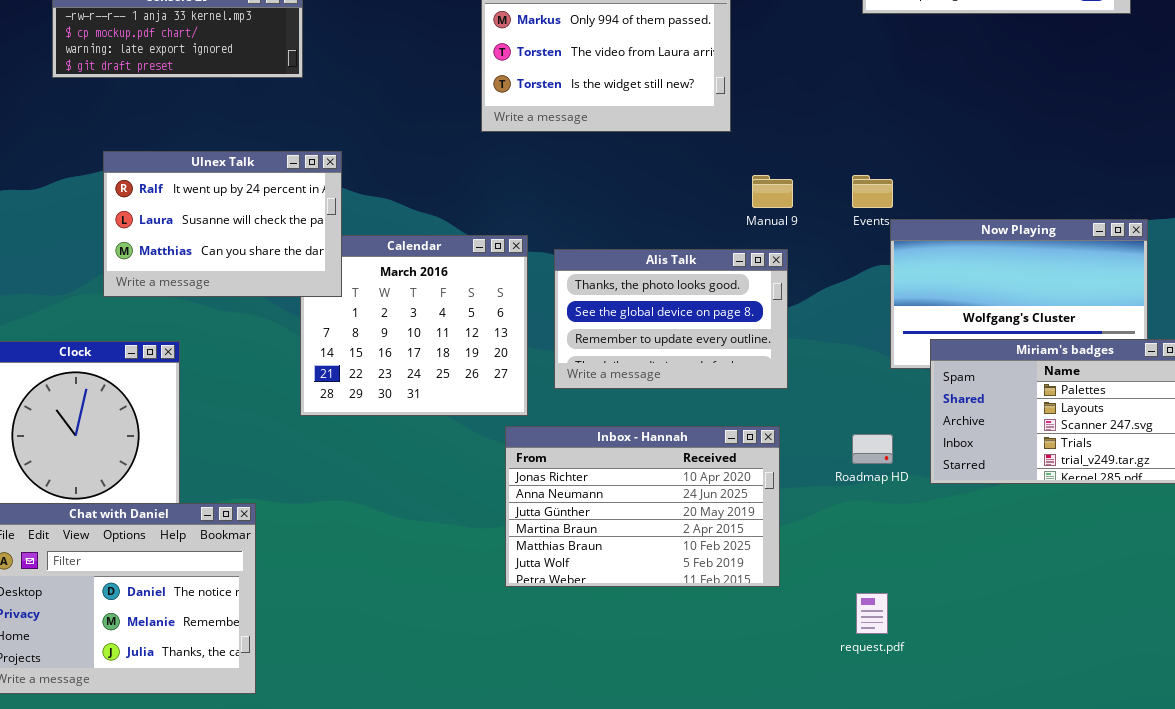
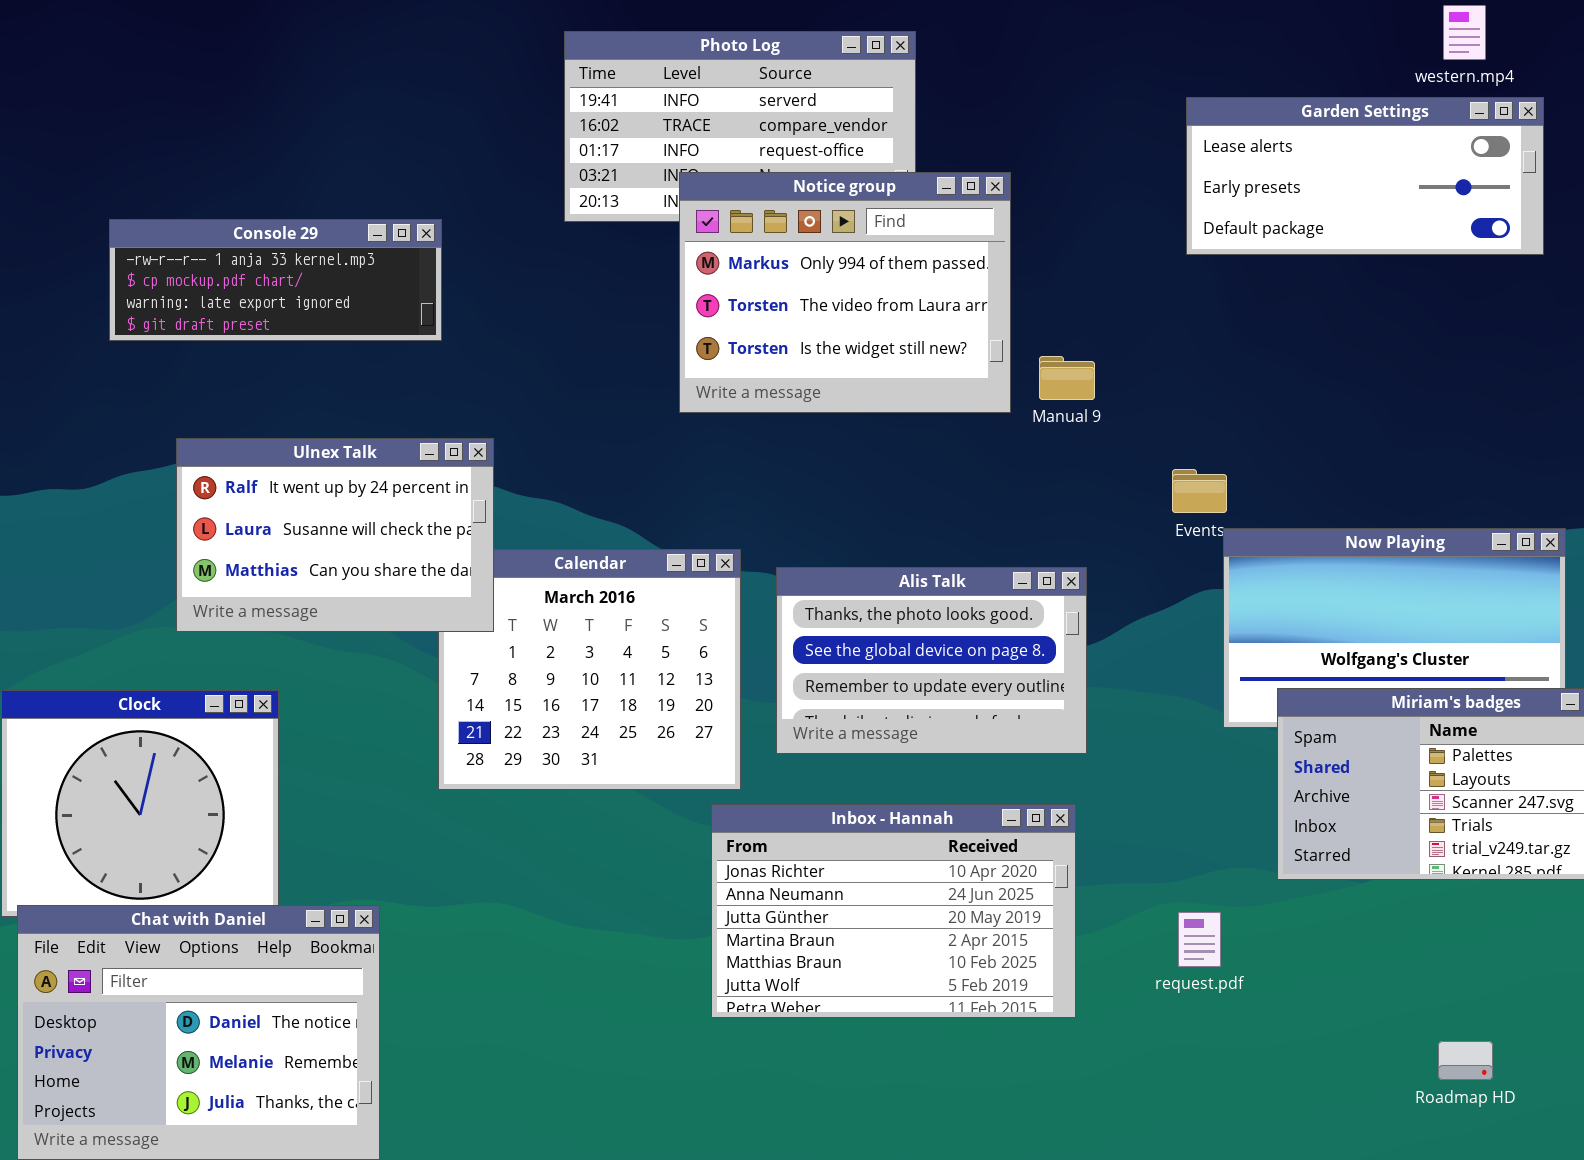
Manual 9: [752,175,793,208] -> [1039,356,1095,400], moved
Roadmap HD: [852,434,893,464] -> [1438,1041,1493,1080], moved
request.pdf: [856,593,888,634] -> [1178,912,1221,967], moved

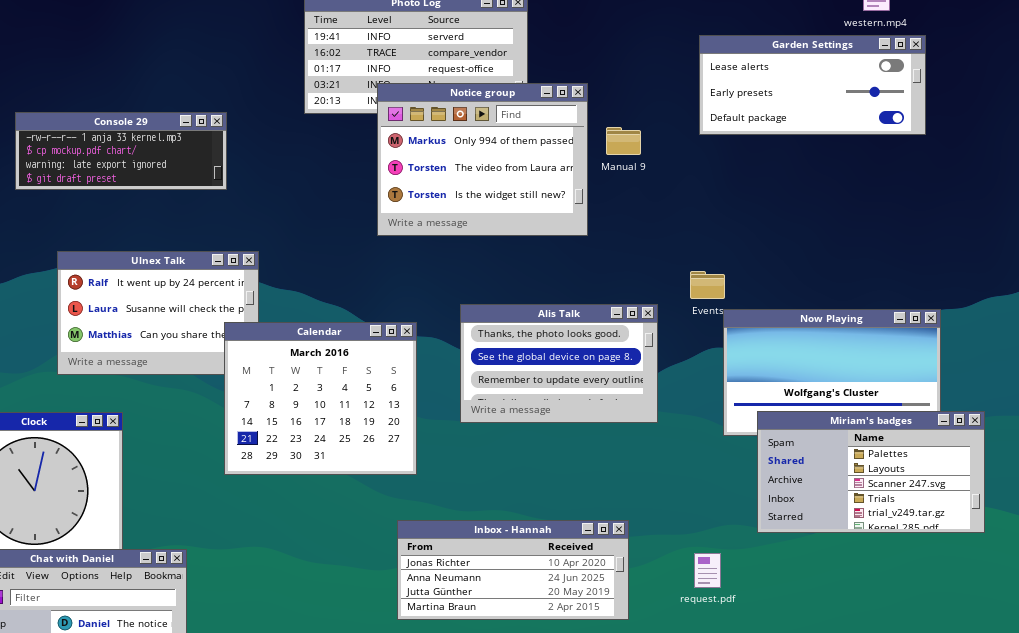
Manual 9: [1039,356,1095,400] -> [606,127,641,155], moved
Calendar: [438,549,741,790] -> [224,322,417,475], raised
Alis Talk: [776,567,1087,754] -> [460,304,658,423], moved
Inbox - Hannah: [711,804,1076,1018] -> [397,520,629,620], resized

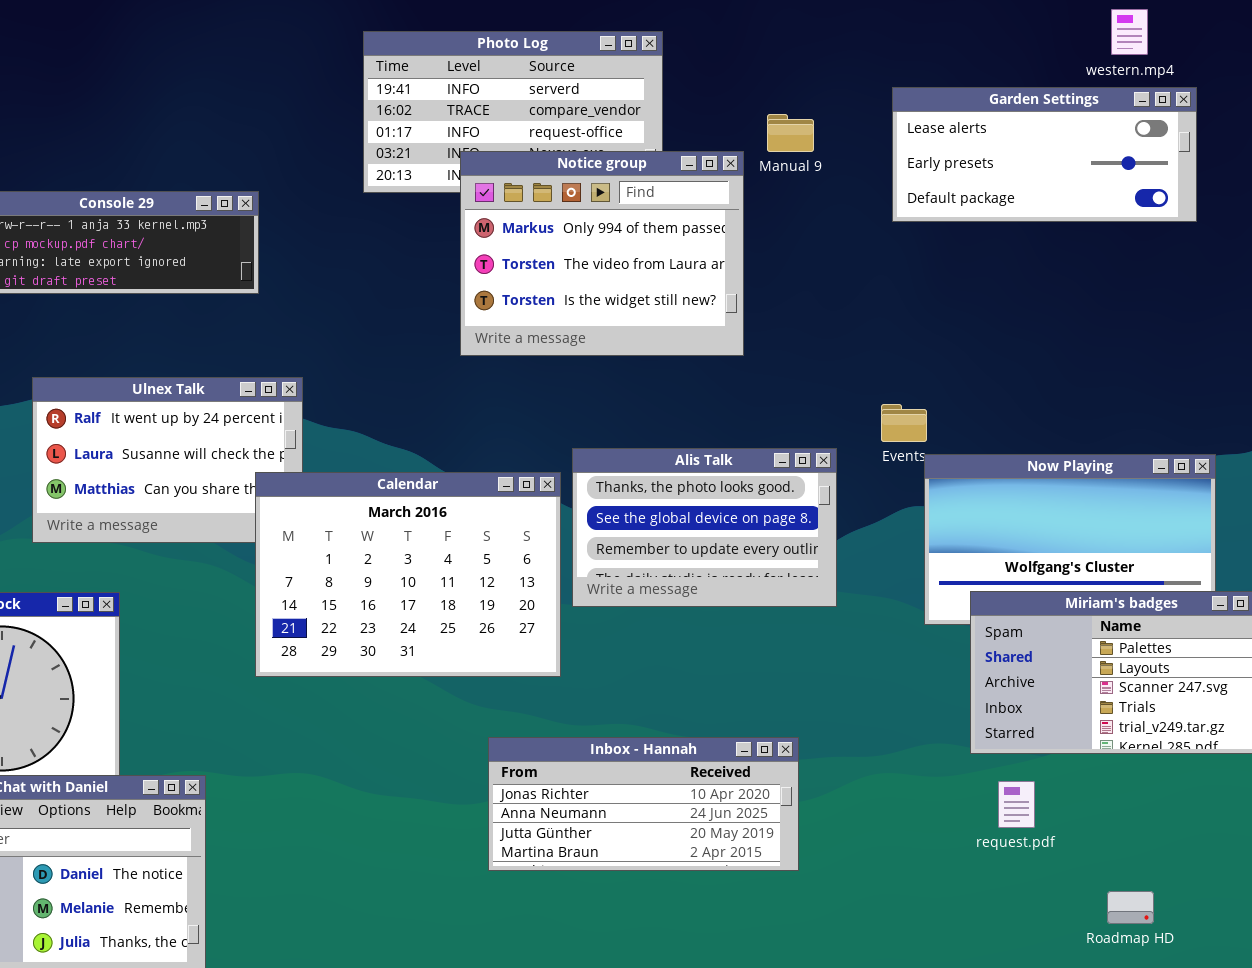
Manual 9: [606,127,641,155] -> [767,114,814,152], moved
Calendar: [224,322,417,475] -> [255,472,561,677], resized
request.pdf: [694,553,721,588] -> [998,781,1035,828], moved

